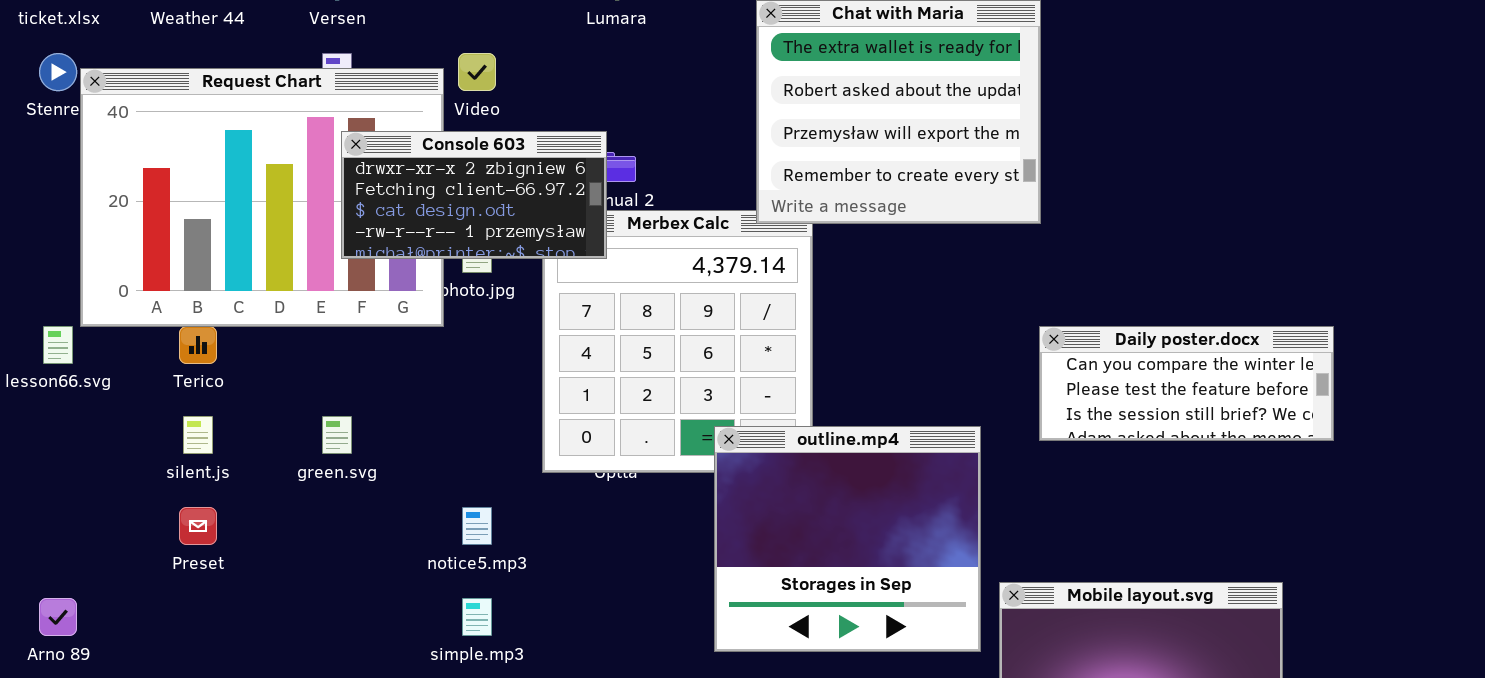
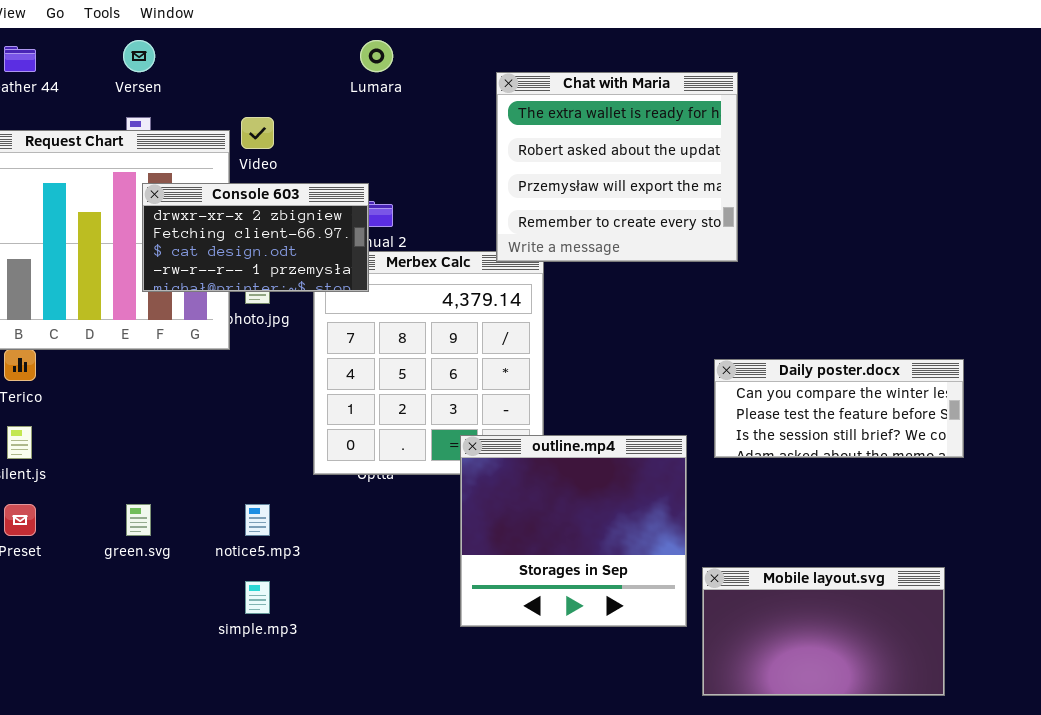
Daily poster.docx: [1039,326,1334,441] -> [714,359,964,458], moved
green.svg: [322,416,352,454] -> [126,504,151,536], moved

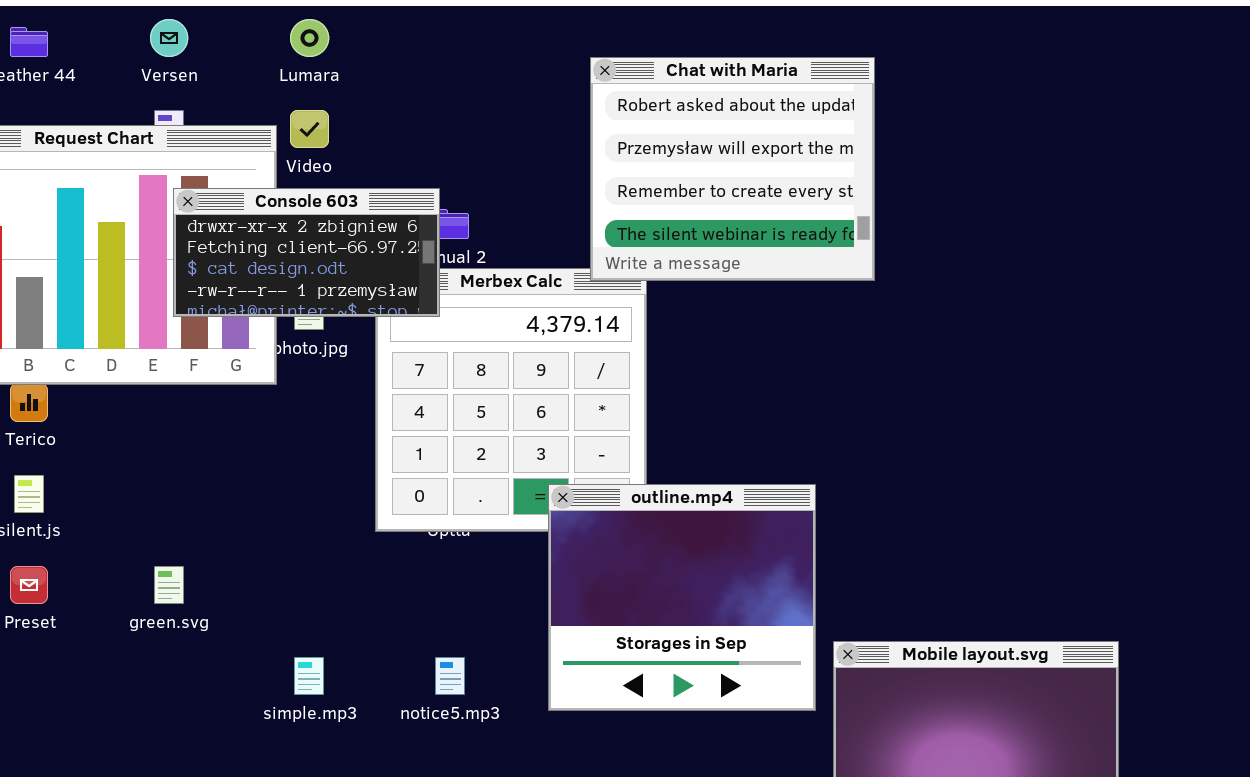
Lumara: [360,40,393,72] -> [290,19,329,57], moved
Chat with Maria: [496,72,738,262] -> [590,57,875,281], scrolled down 1 row
Daily poster.docx: [714,359,964,458] -> none, closed
notice5.mp3: [245,504,270,536] -> [435,657,465,695], moved

